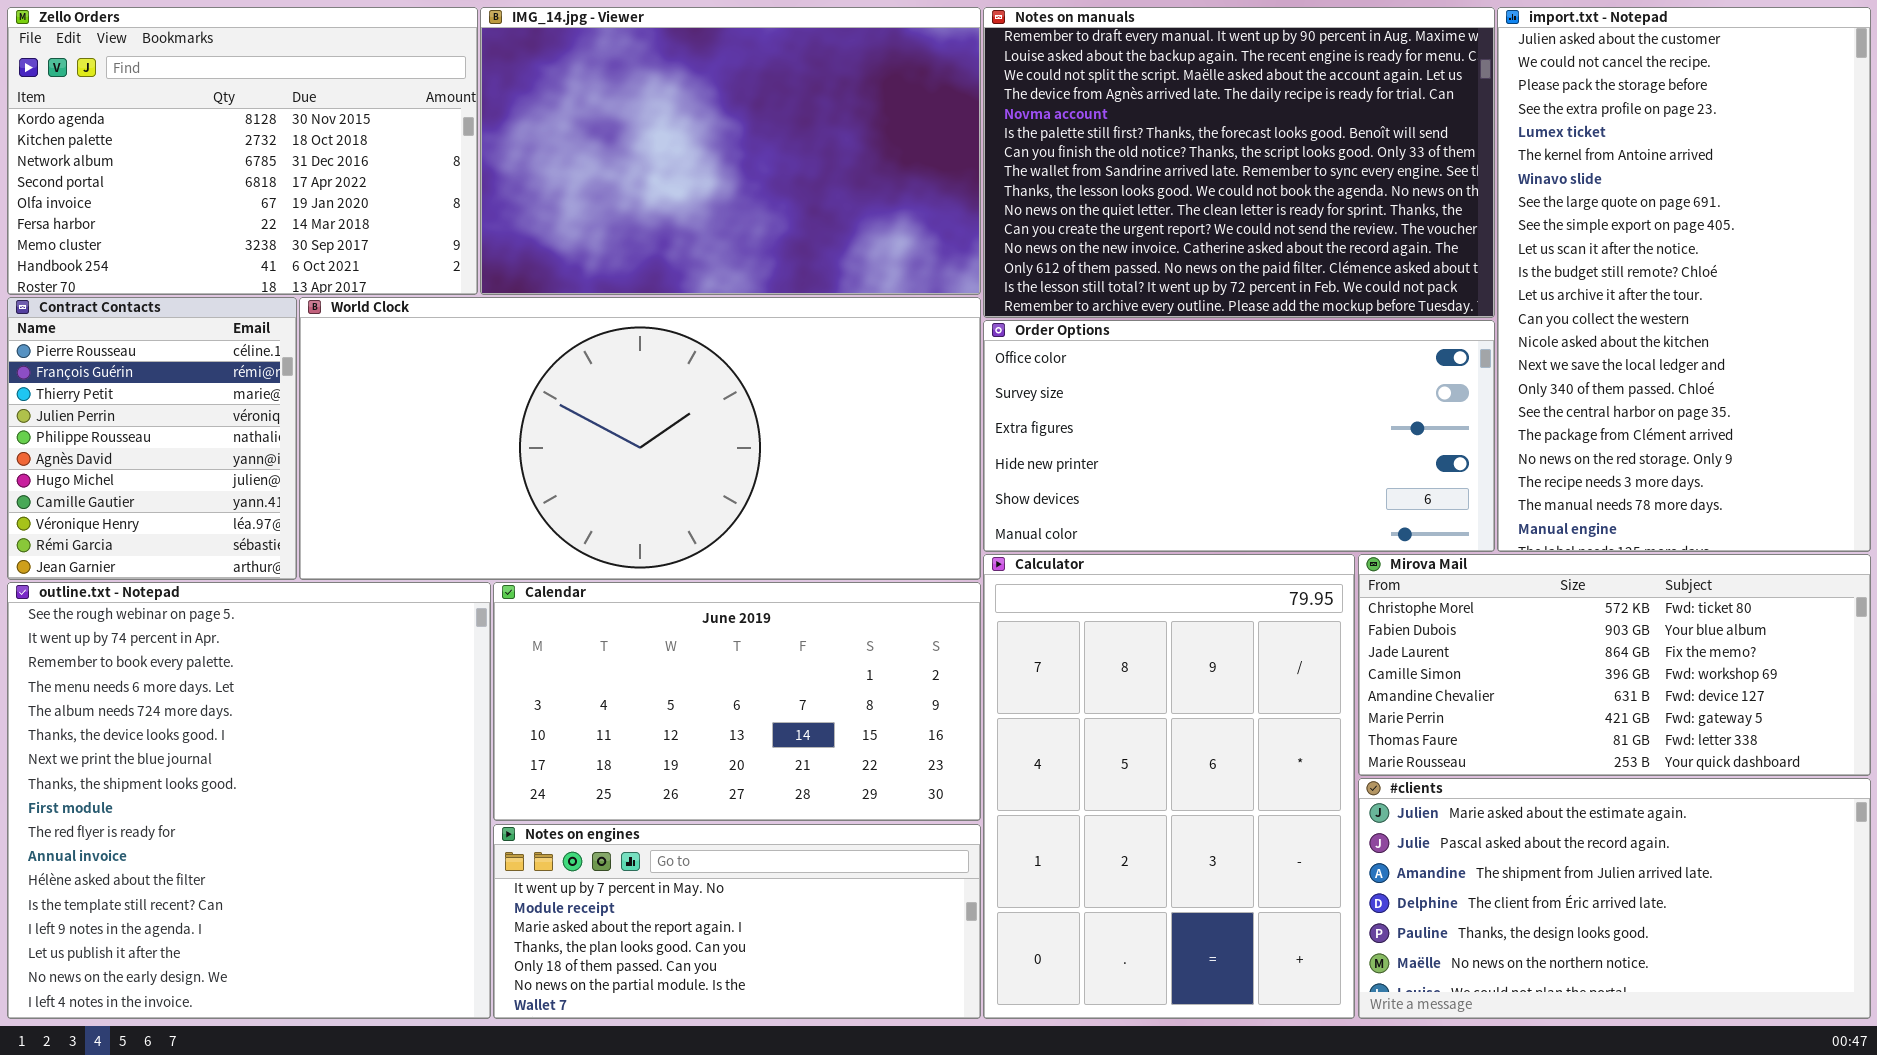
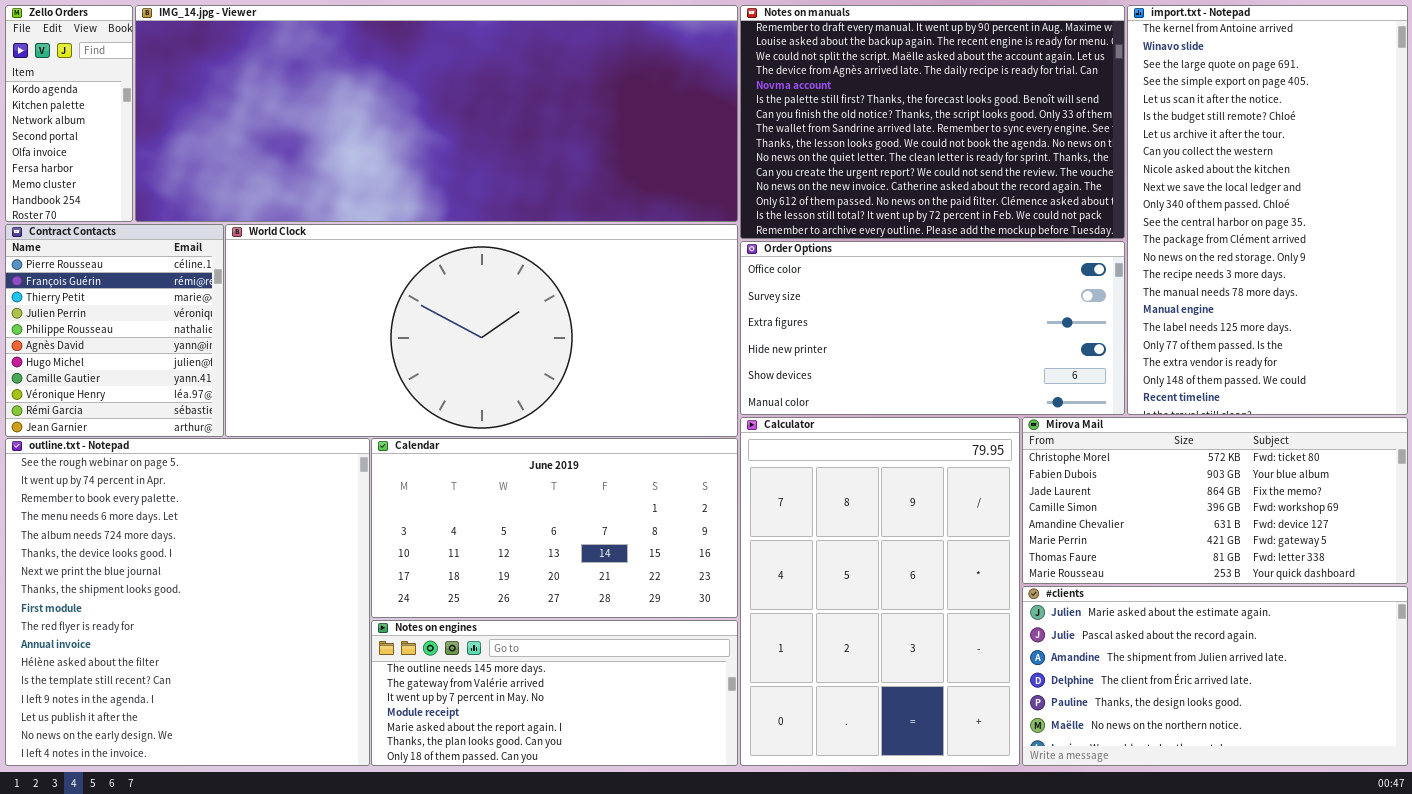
Zello Orders: [7,7,478,295] -> [5,5,133,222], resized
IMG_14.jpg - Viewer: [480,7,981,295] -> [135,5,738,222], resized
import.txt - Notepad: [1497,7,1871,552] -> [1127,5,1408,415], scrolled down 5 rows
Notes on engines: [493,824,981,1019] -> [371,620,738,766], scrolled up 2 rows

